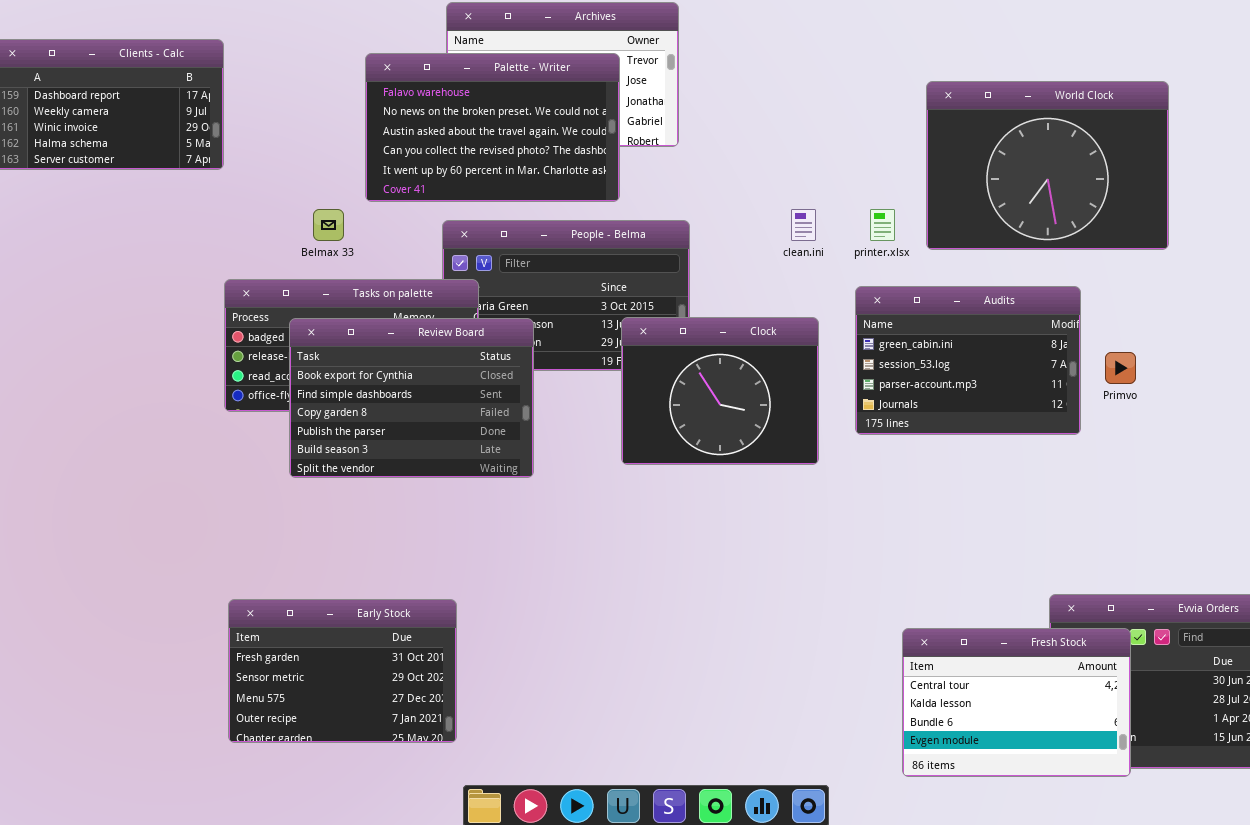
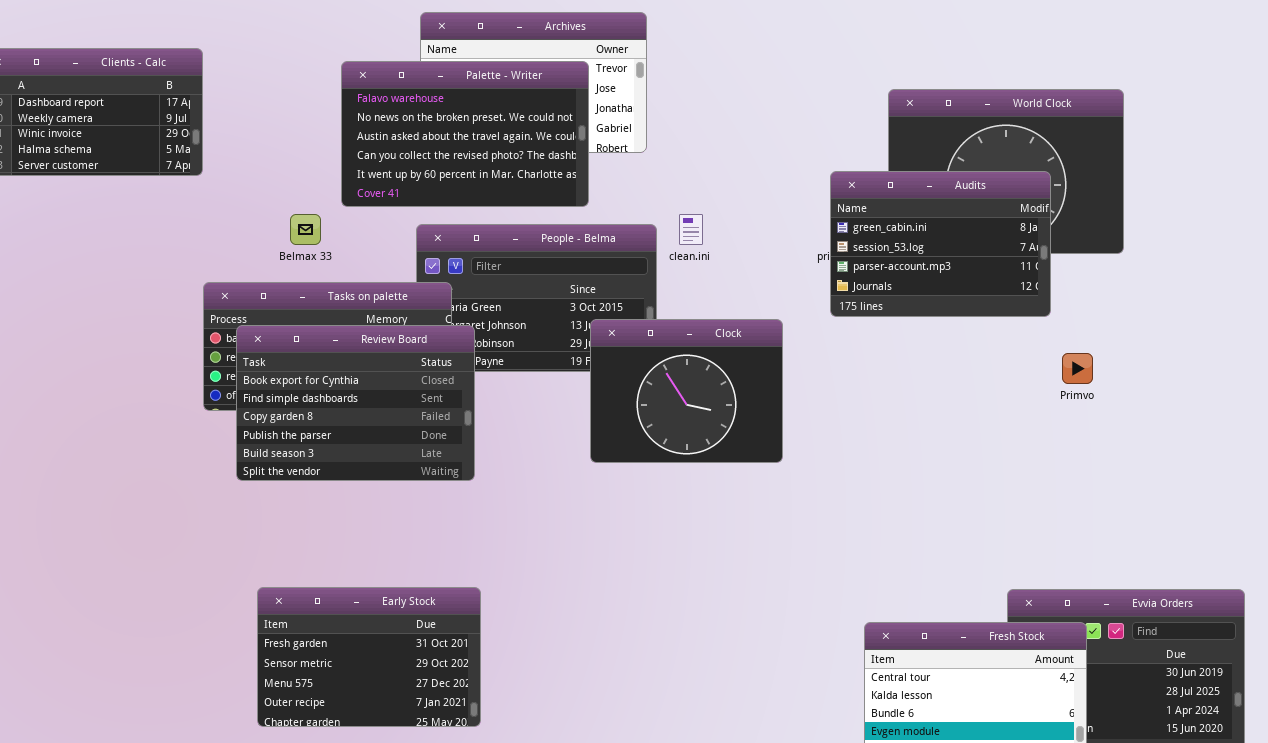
clean.ini: [791,209,816,241] -> [679,214,703,245], moved
Audits: [855,286,1081,435] -> [830,171,1051,317], moved
Review Board: [289,318,534,478] -> [236,325,475,481], moved
Early Stock: [228,599,457,743] -> [257,587,481,727], moved

